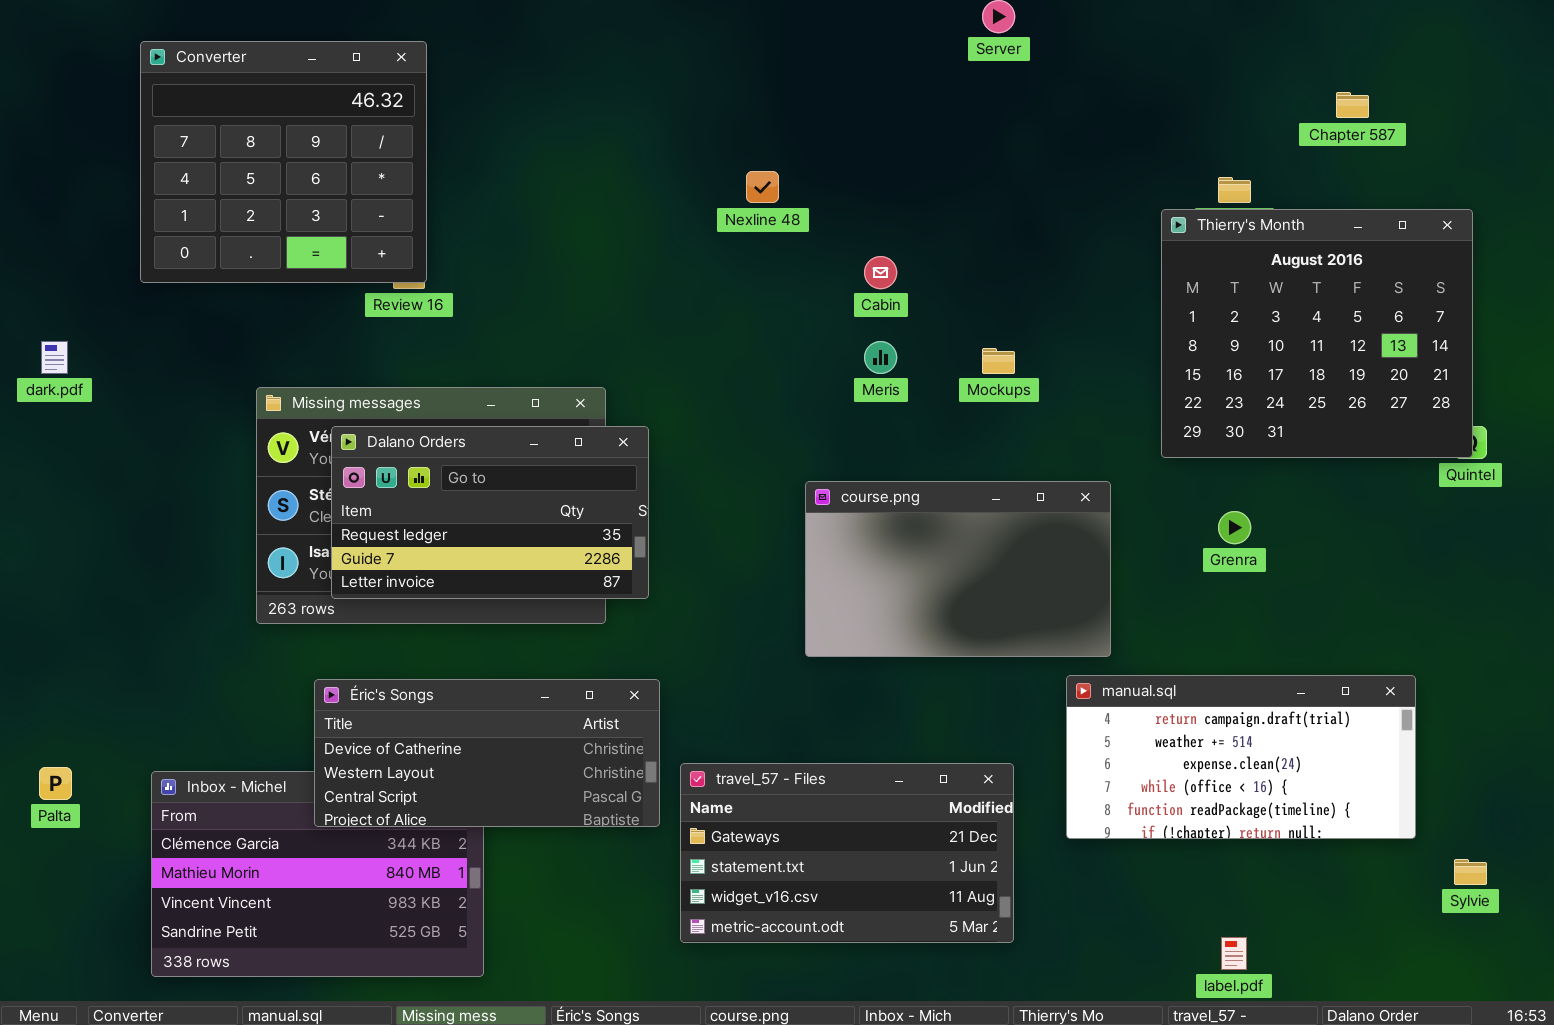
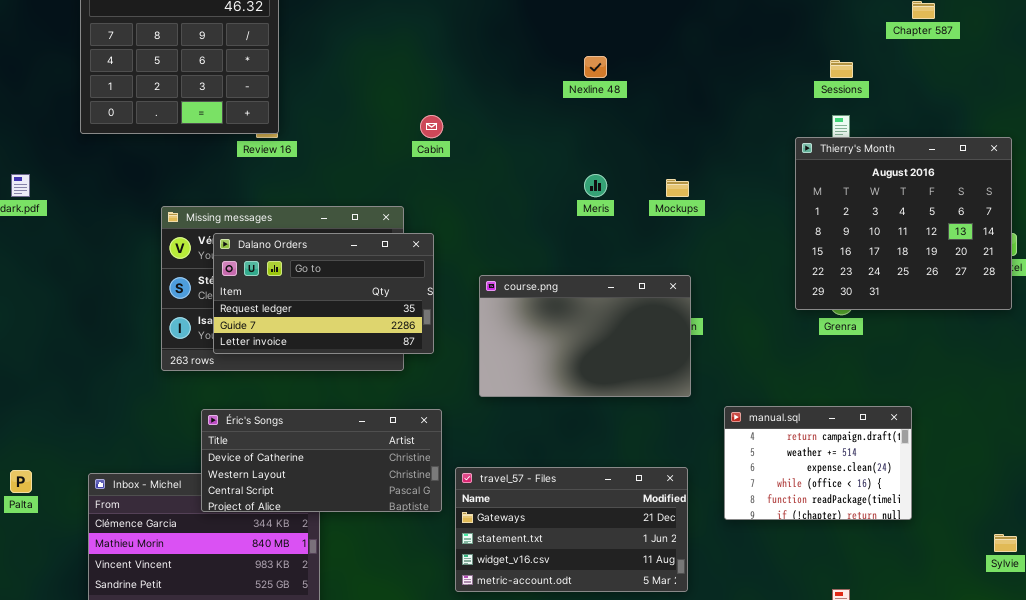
Nexline 48: [746,171,779,203] -> [584,56,607,78], moved
Thierry's Month: [1161,209,1473,458] -> [795,137,1012,310], moved
Cabin: [864,256,897,289] -> [420,115,443,138], moved
course.png: [805,481,1111,657] -> [479,275,691,397], moved
manual.sql: [1066,675,1416,839] -> [724,406,912,520], resized

